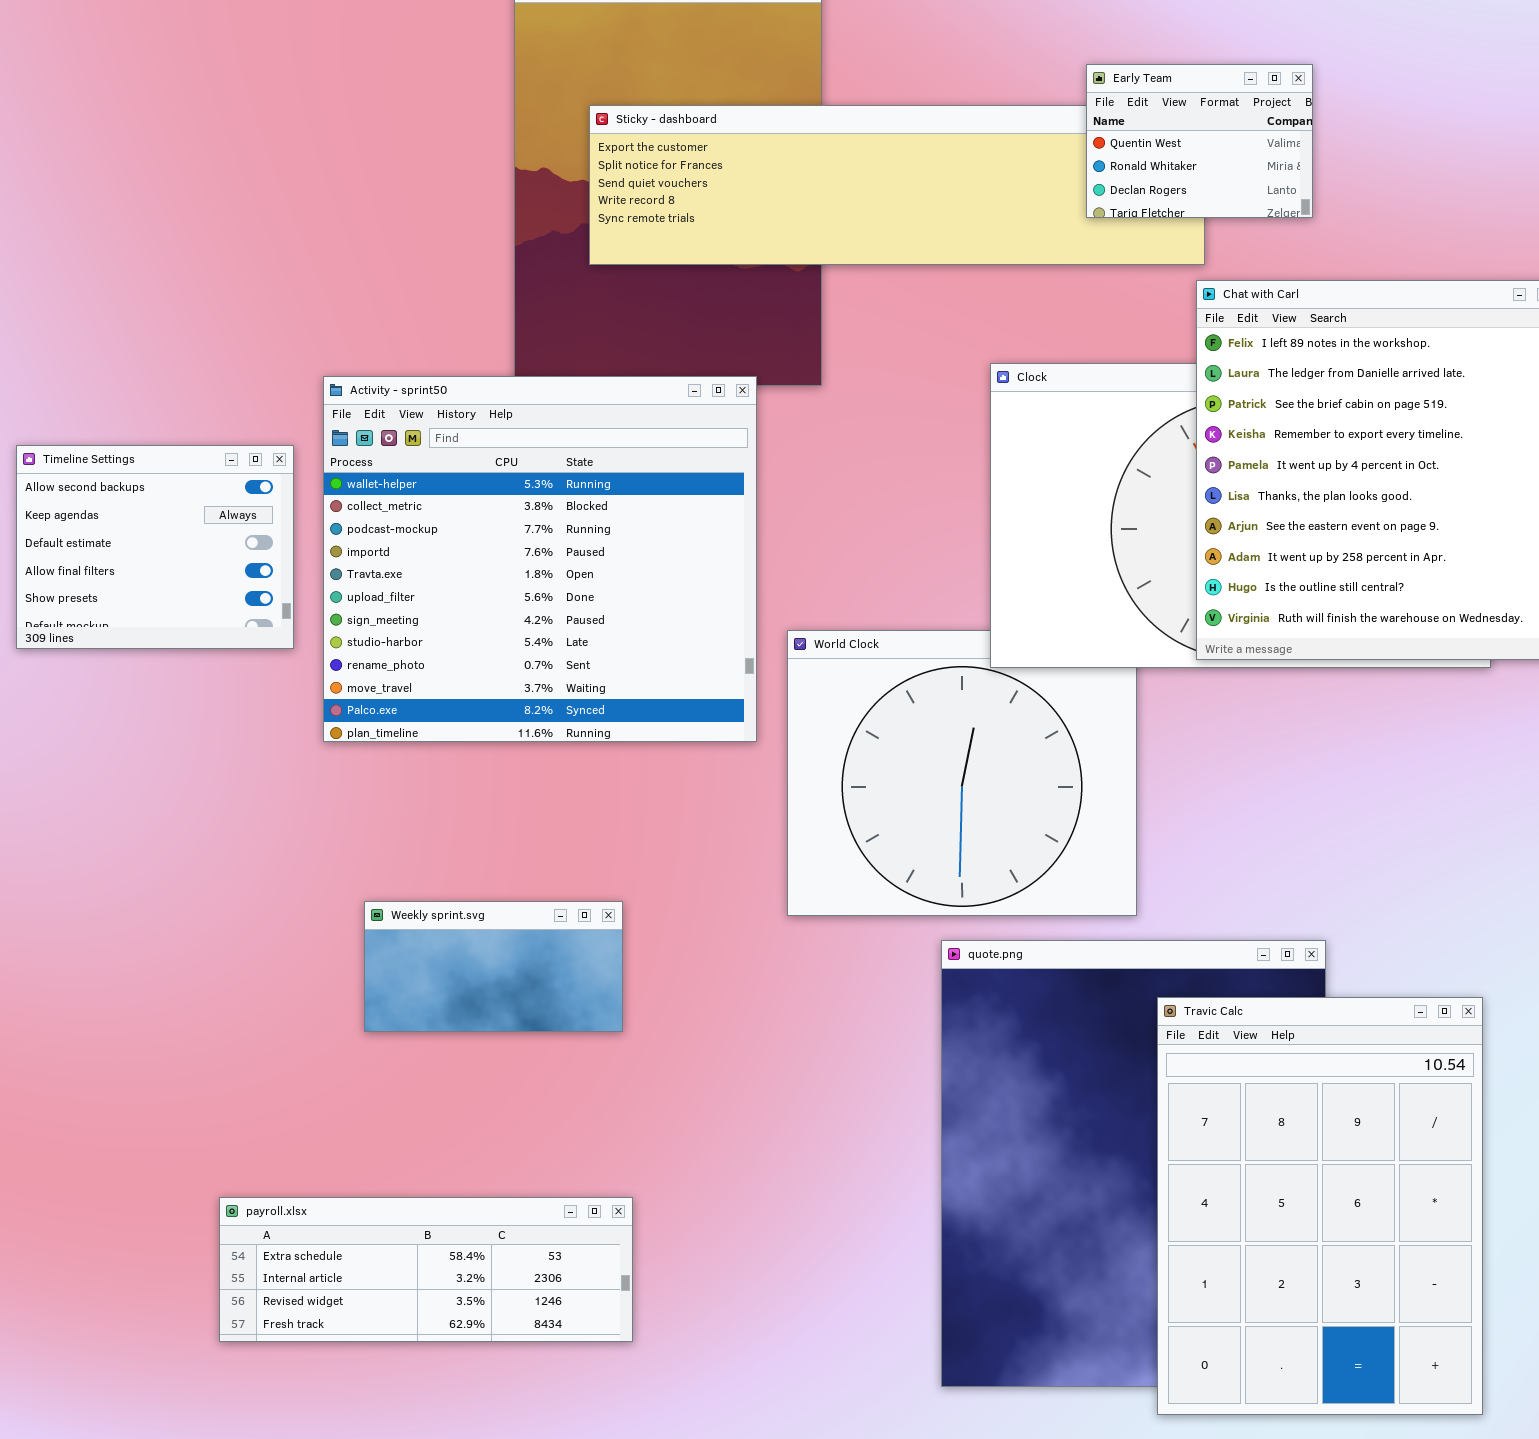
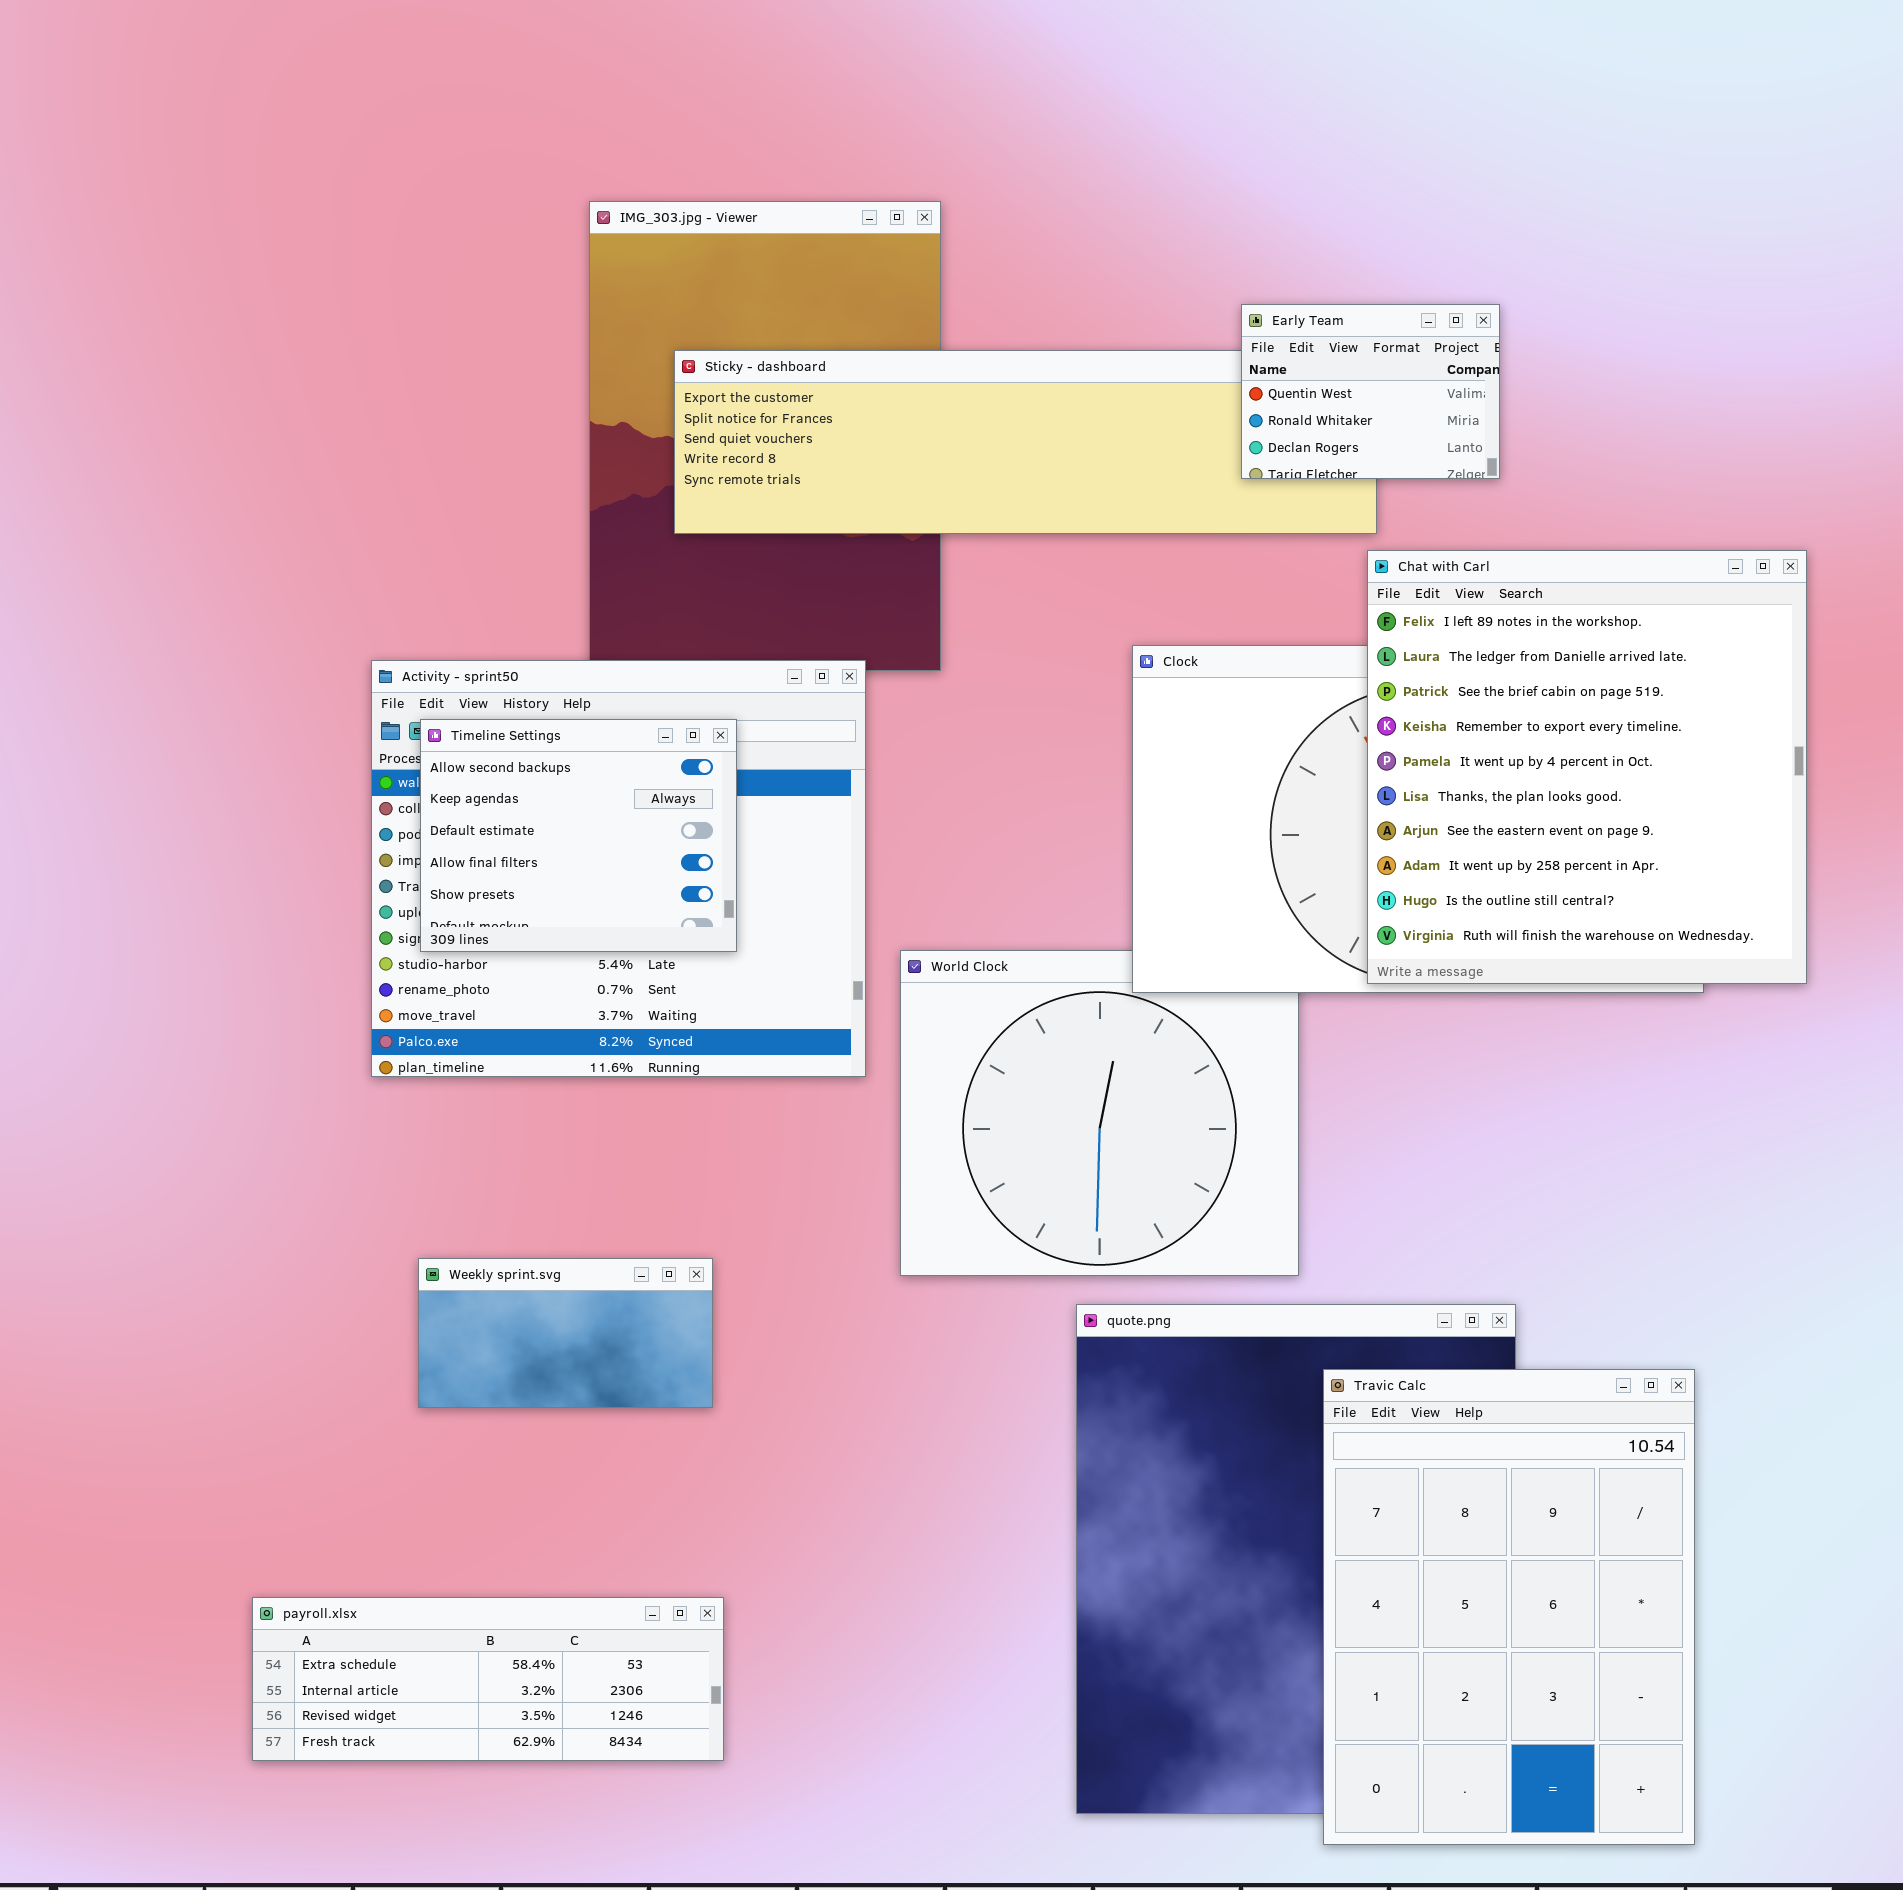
Timeline Settings: [16,445,294,649] -> [420,719,737,952], moved

